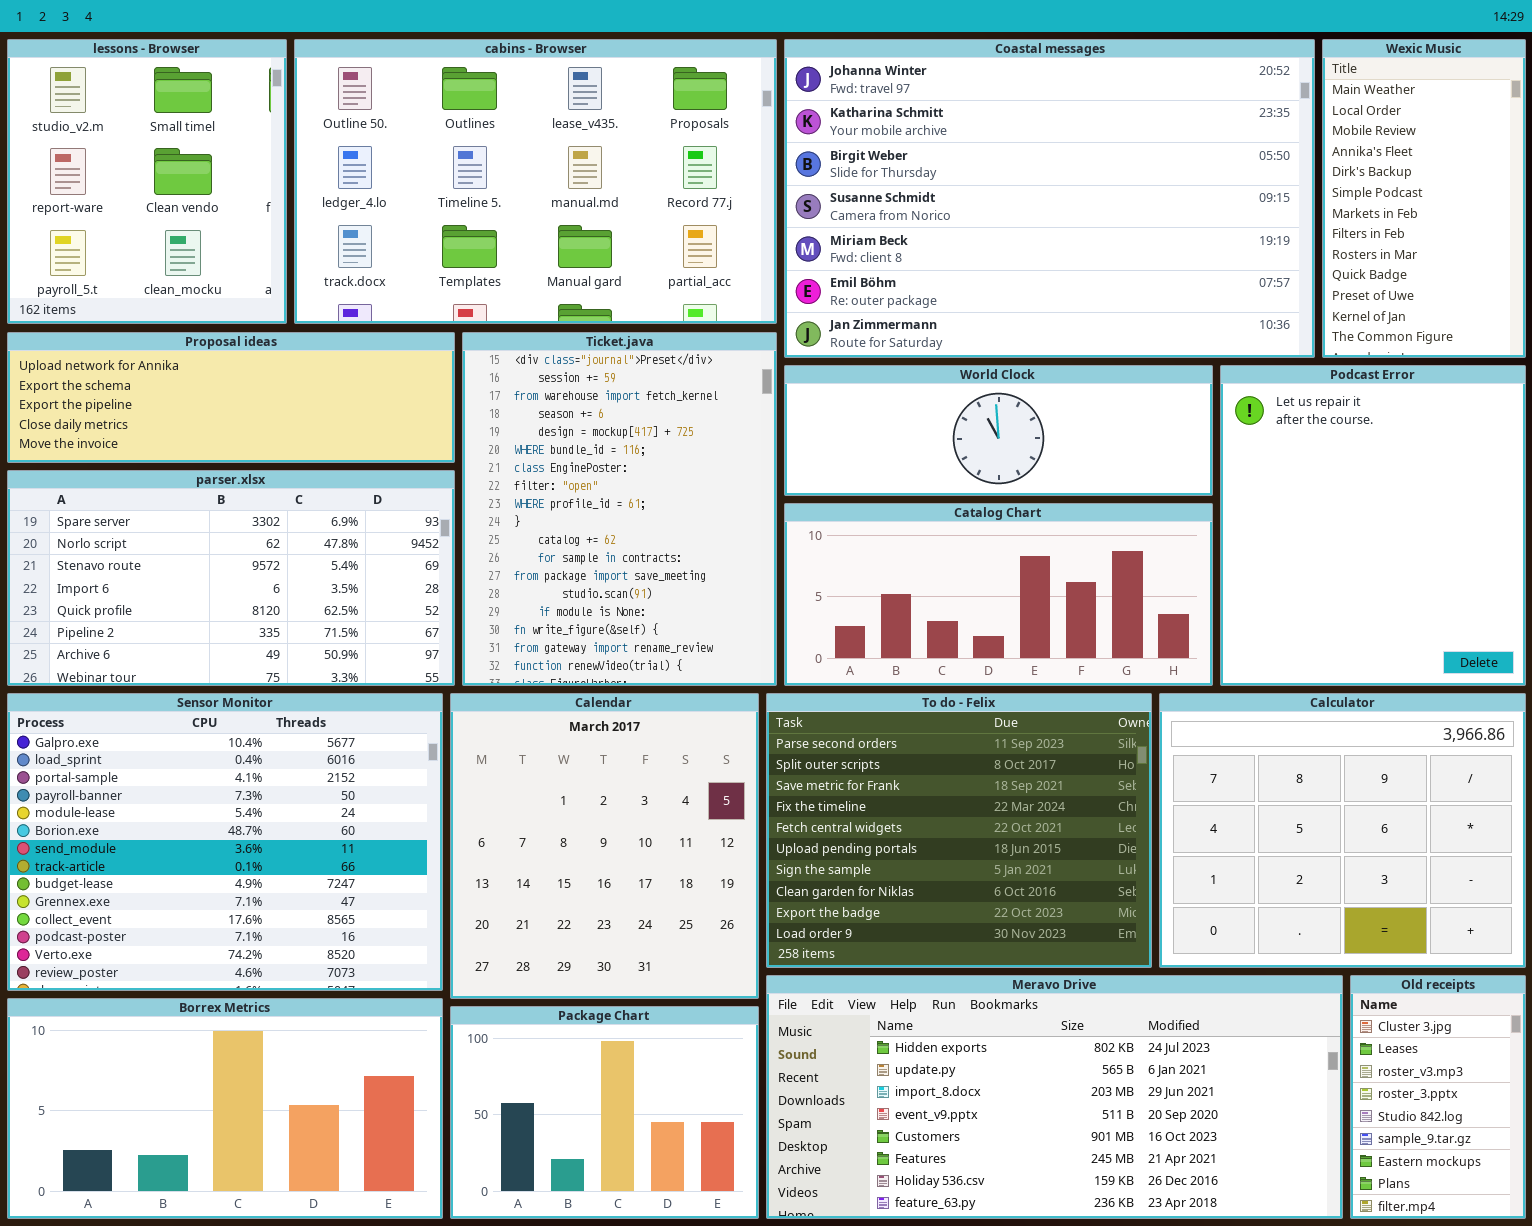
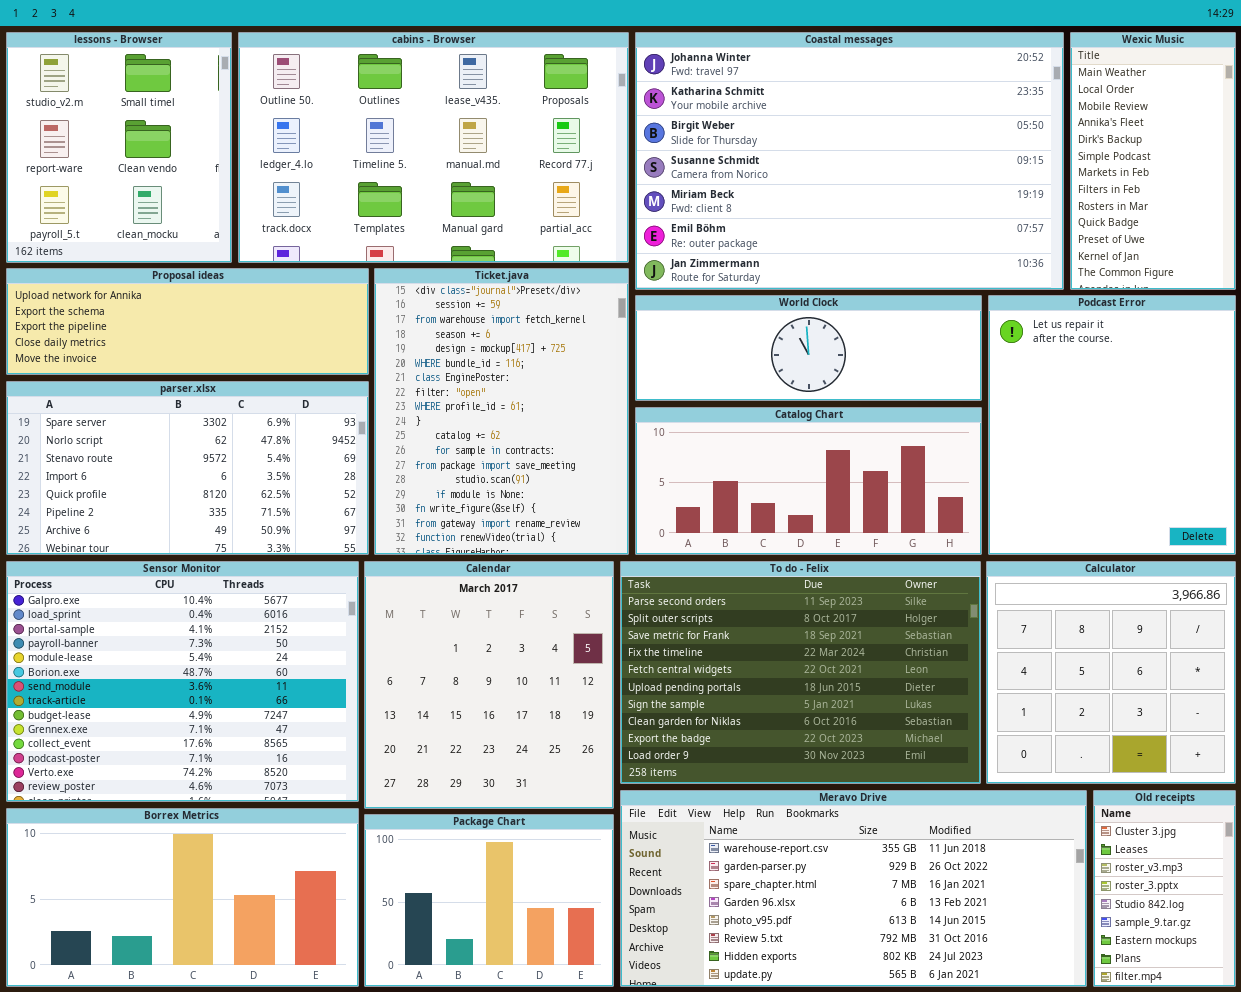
To do - Felix: [766,693,1152,968] -> [620,561,981,784], resized
Calculator: [1159,693,1526,968] -> [986,561,1236,784], resized
Meravo Drive: [766,975,1343,1219] -> [620,790,1087,987], scrolled up 6 rows

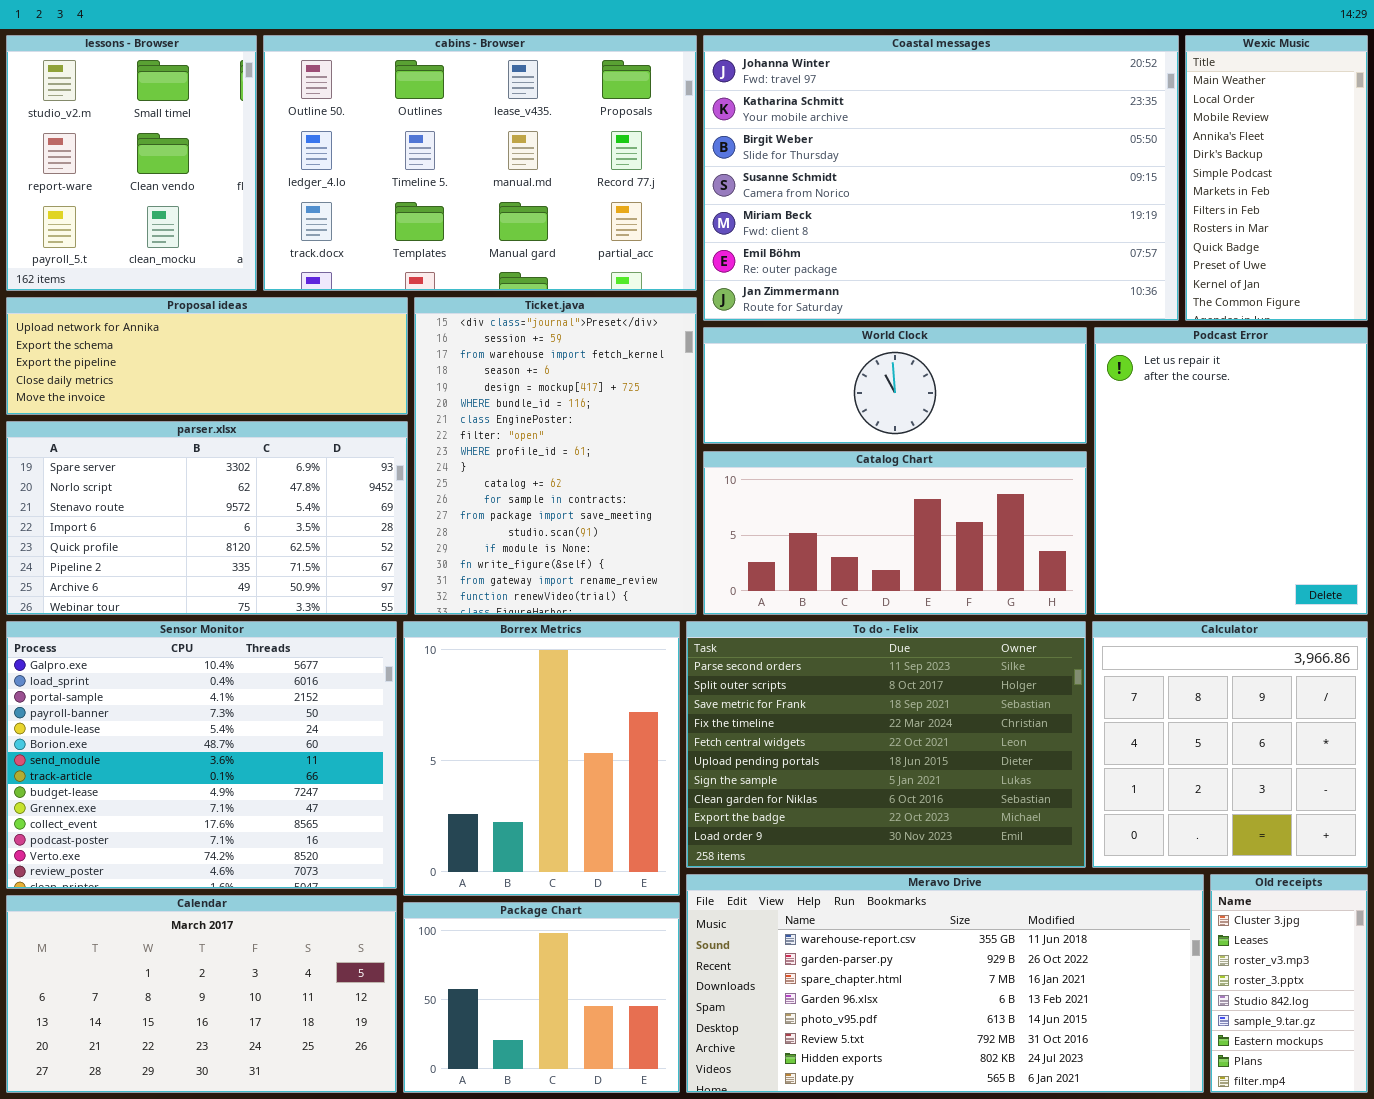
Calendar: [364,561,614,809] -> [6,895,397,1093], moved, resized
Borrex Metrics: [6,808,359,987] -> [403,621,680,896], moved, resized

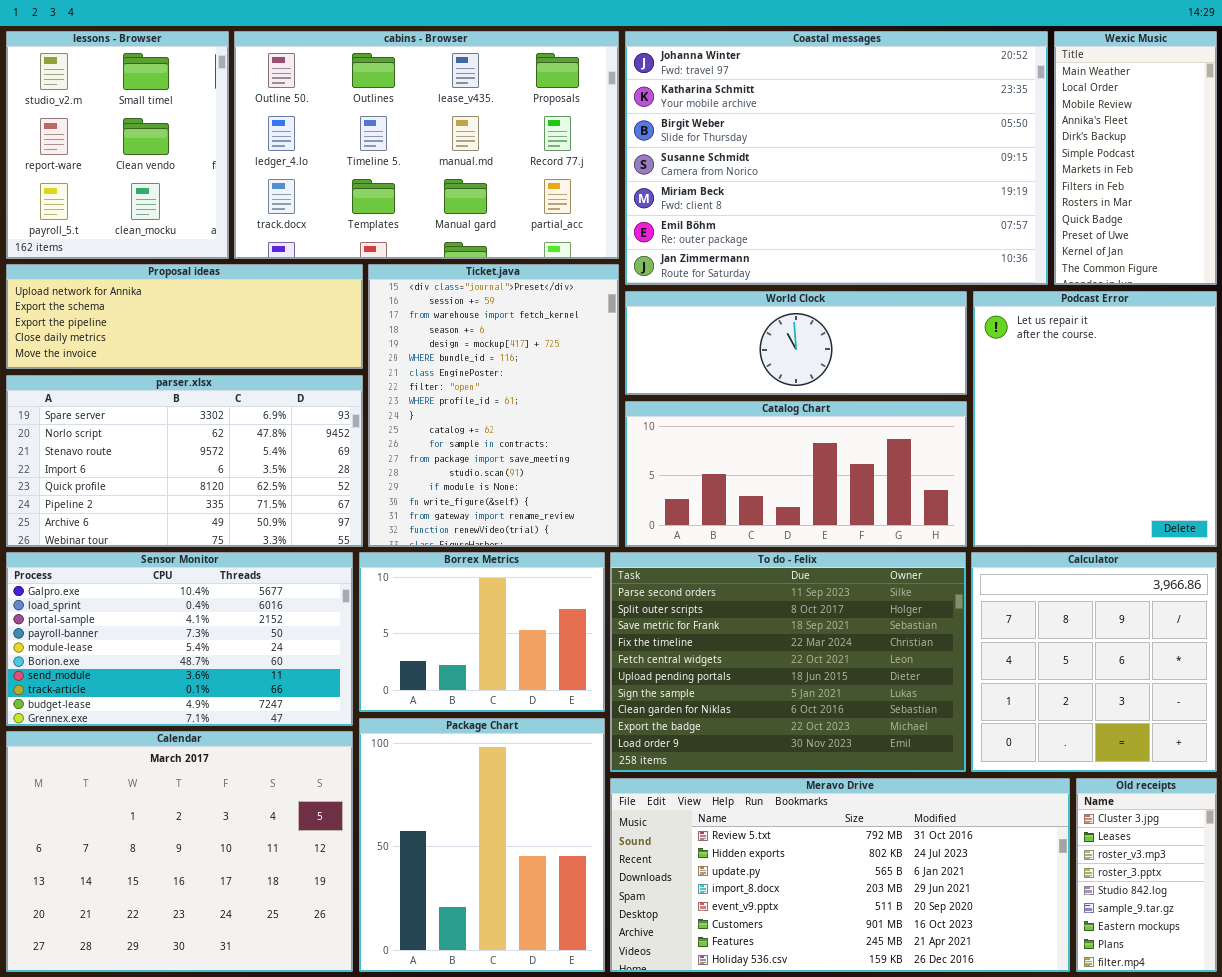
Sensor Monitor: [6,621,397,889] -> [6,552,353,726], resized
Borrex Metrics: [403,621,680,896] -> [359,552,605,712], resized
Meravo Drive: [686,874,1204,1093] -> [610,778,1070,972], scrolled down 5 rows
Calendar: [6,895,397,1093] -> [6,731,353,972], resized
Package Chart: [403,902,680,1093] -> [359,718,605,972], resized

